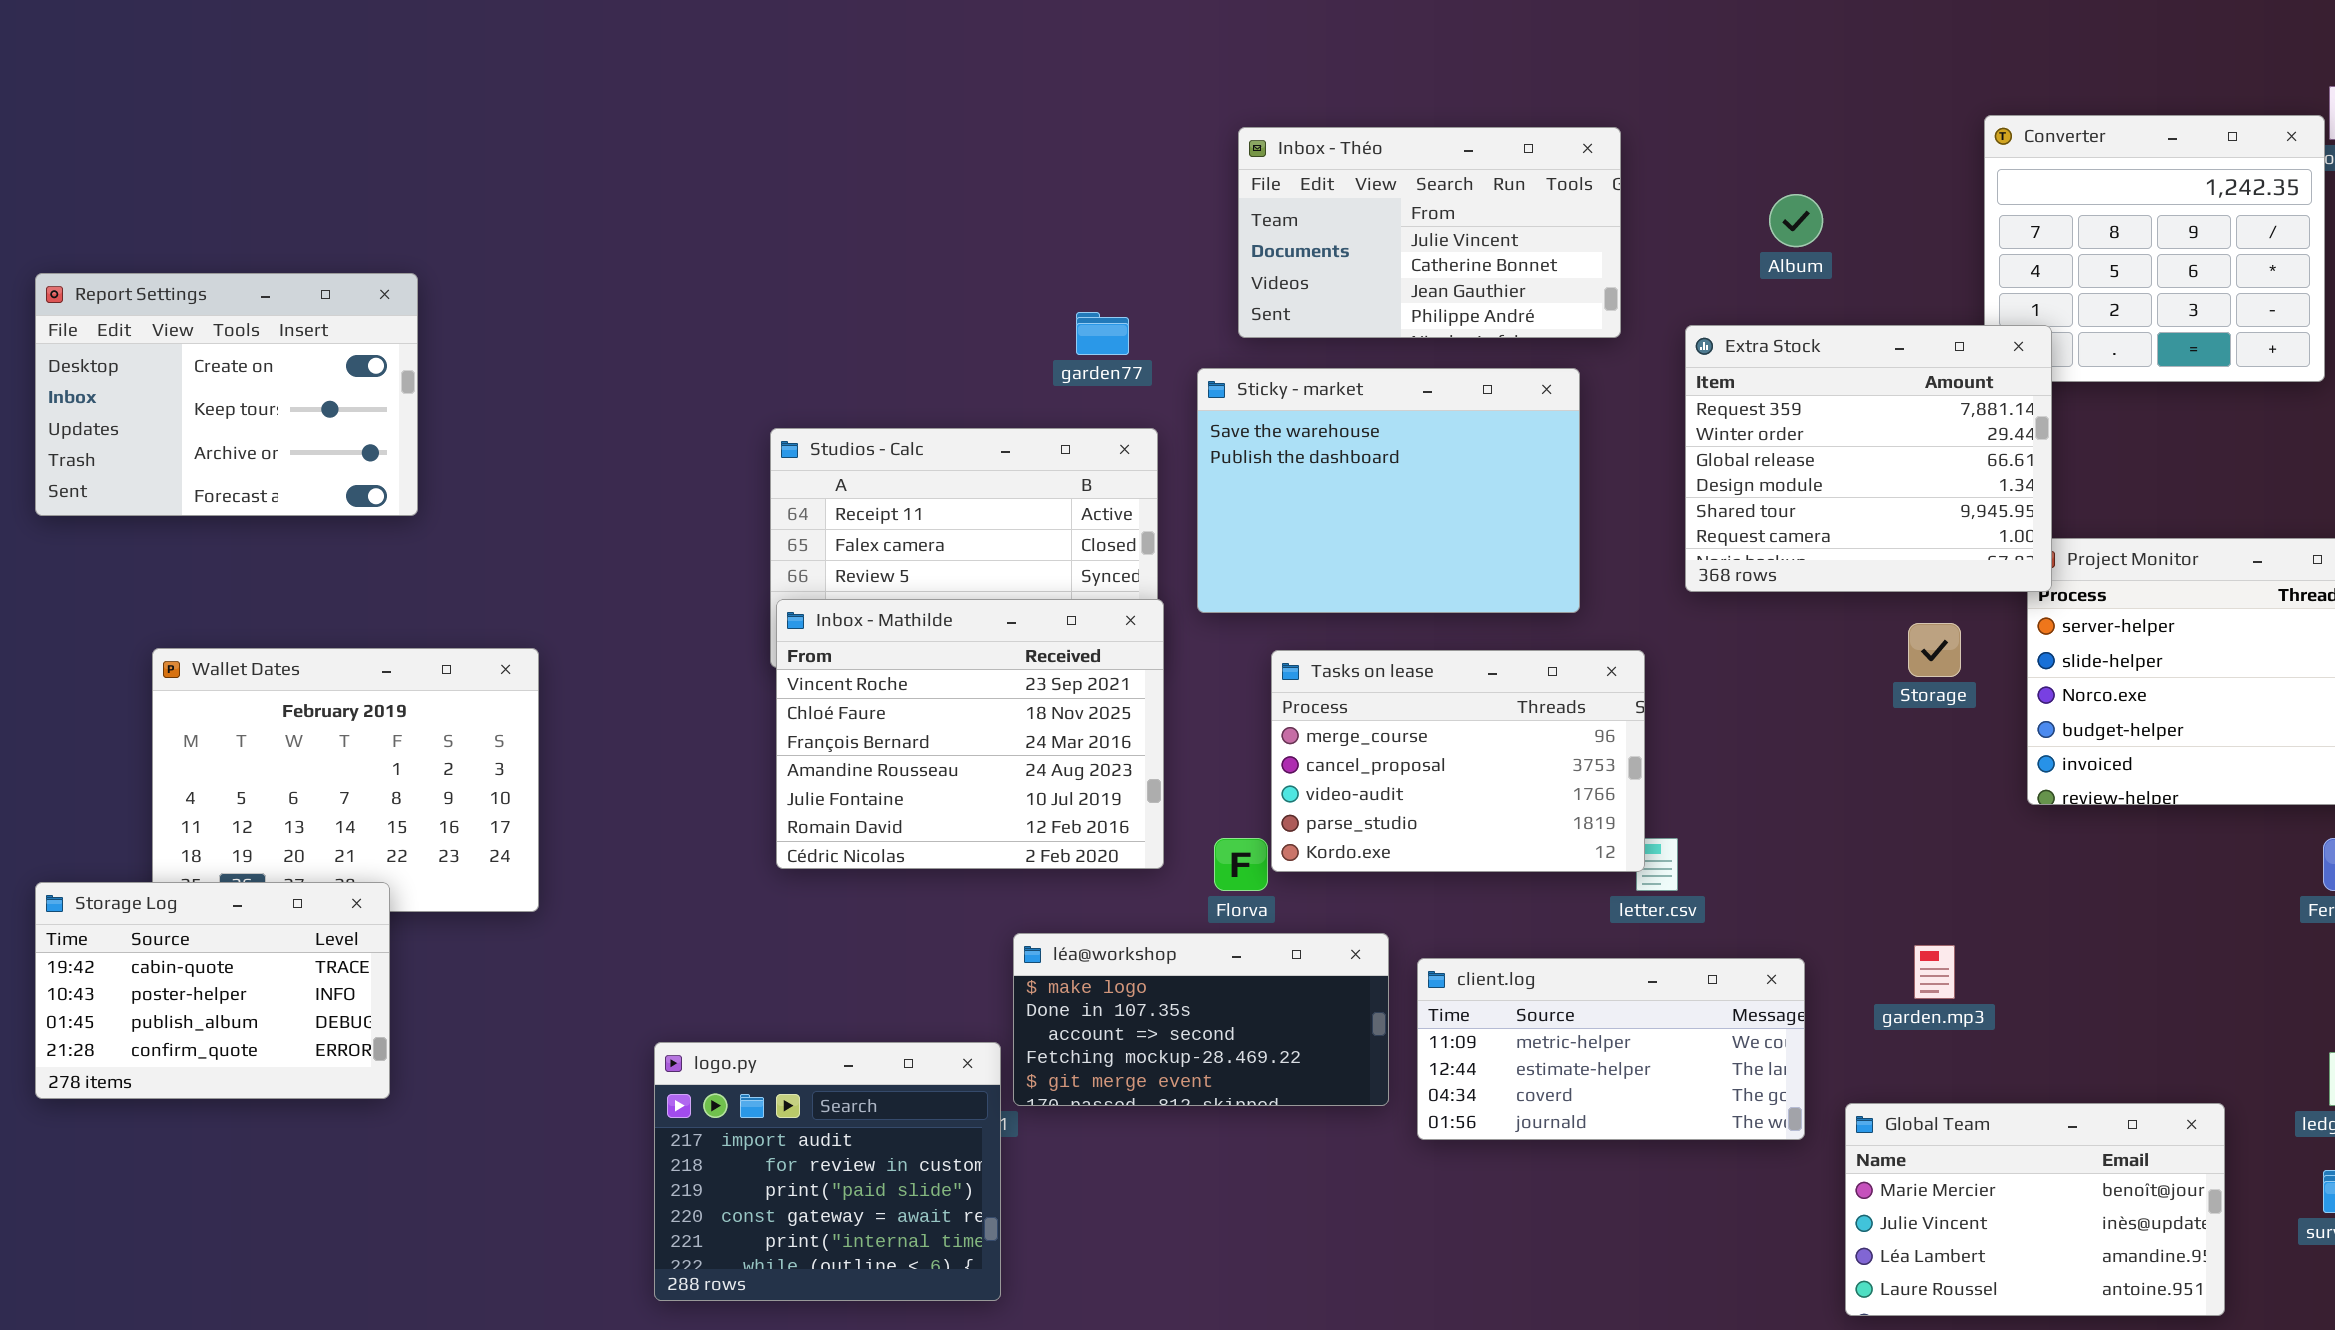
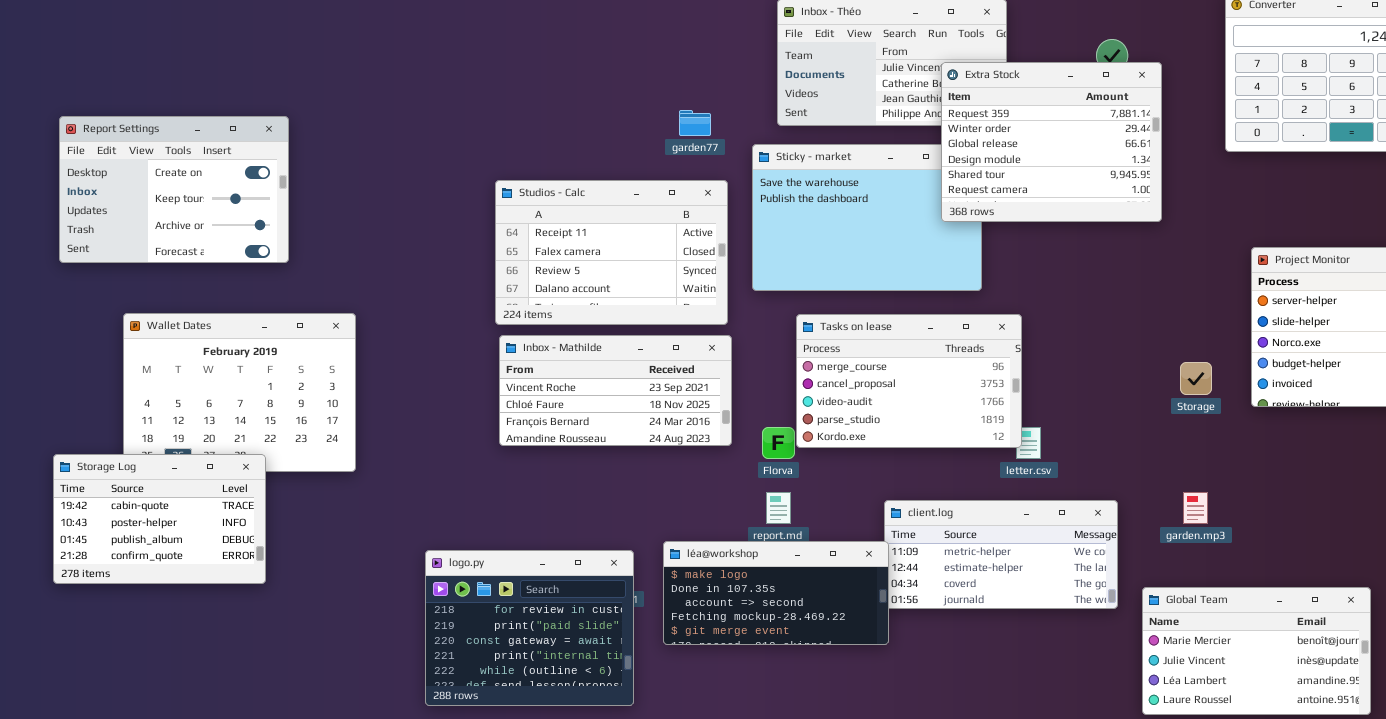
Report Settings: [35,273,418,516] -> [59,116,289,263], moved
Extra Stock: [1685,325,2052,592] -> [941,62,1162,222], moved
Inbox - Mathilde: [776,599,1164,869] -> [499,335,732,446], resized
Storage: [1908,623,1961,677] -> [1180,362,1212,395], moved
léa@workshop: [1013,933,1389,1106] -> [663,541,889,645], moved
logo.py: [654,1042,1001,1301] -> [425,550,634,706], scrolled down 1 row

